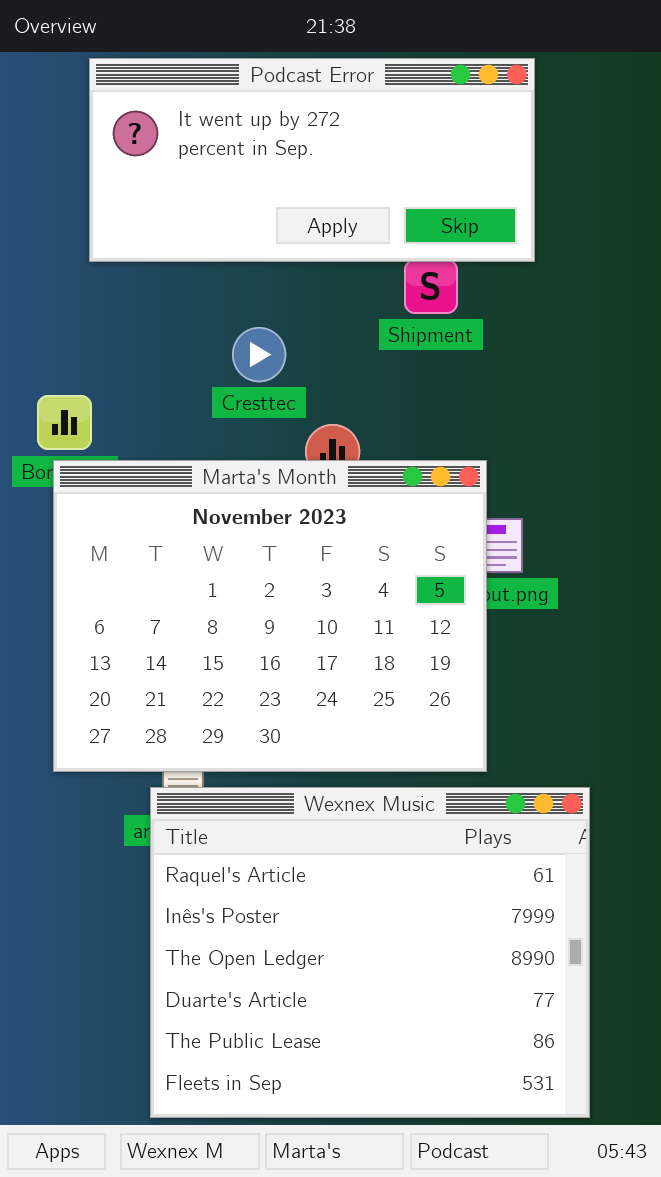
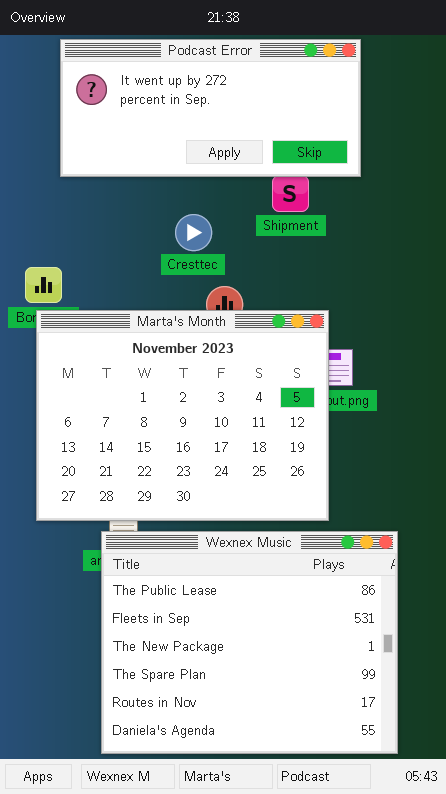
Cresttec: [232,327,286,382] -> [175,214,212,251], moved
Wexnex Music: [150,787,590,1118] -> [101,531,398,754], scrolled down 4 rows

